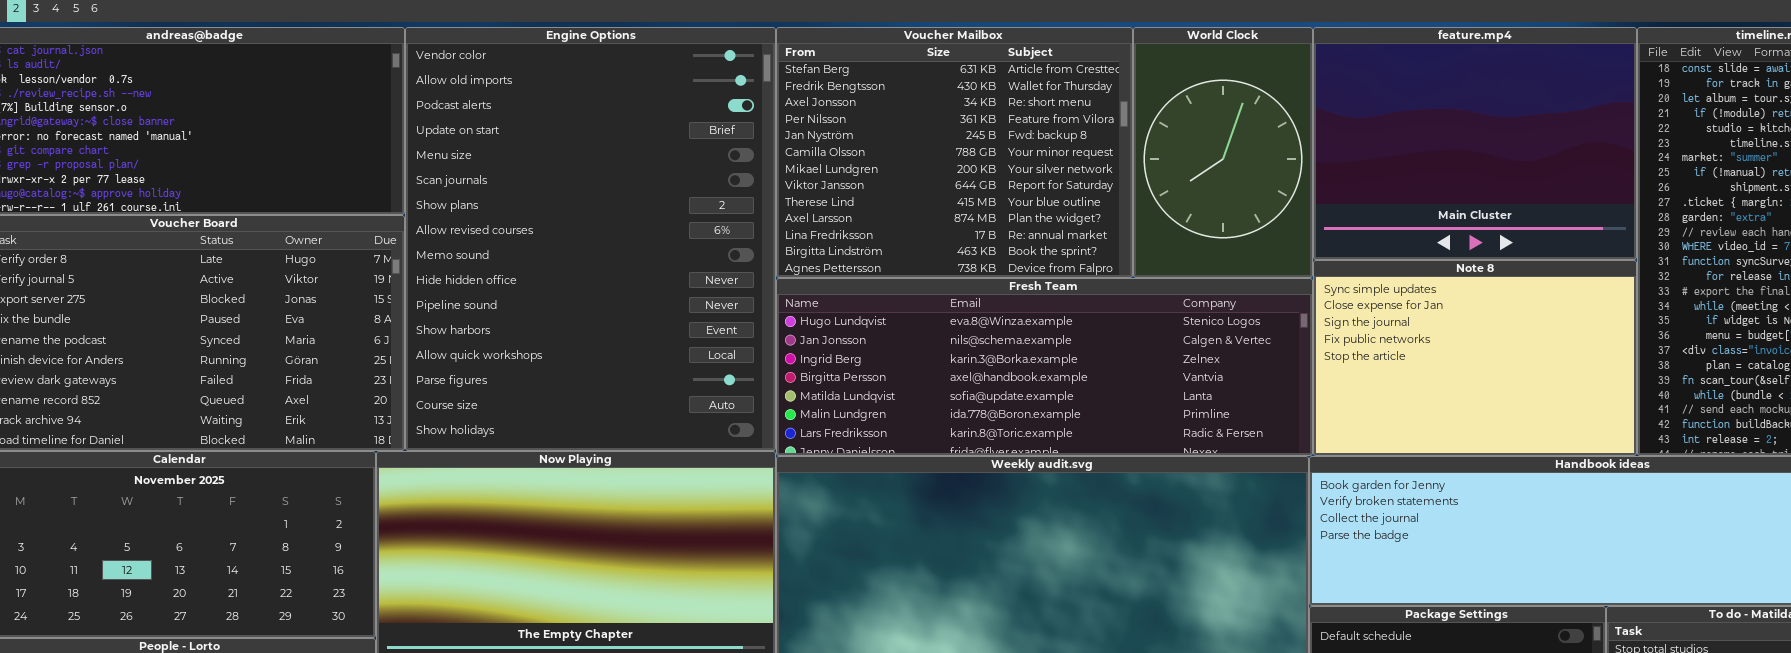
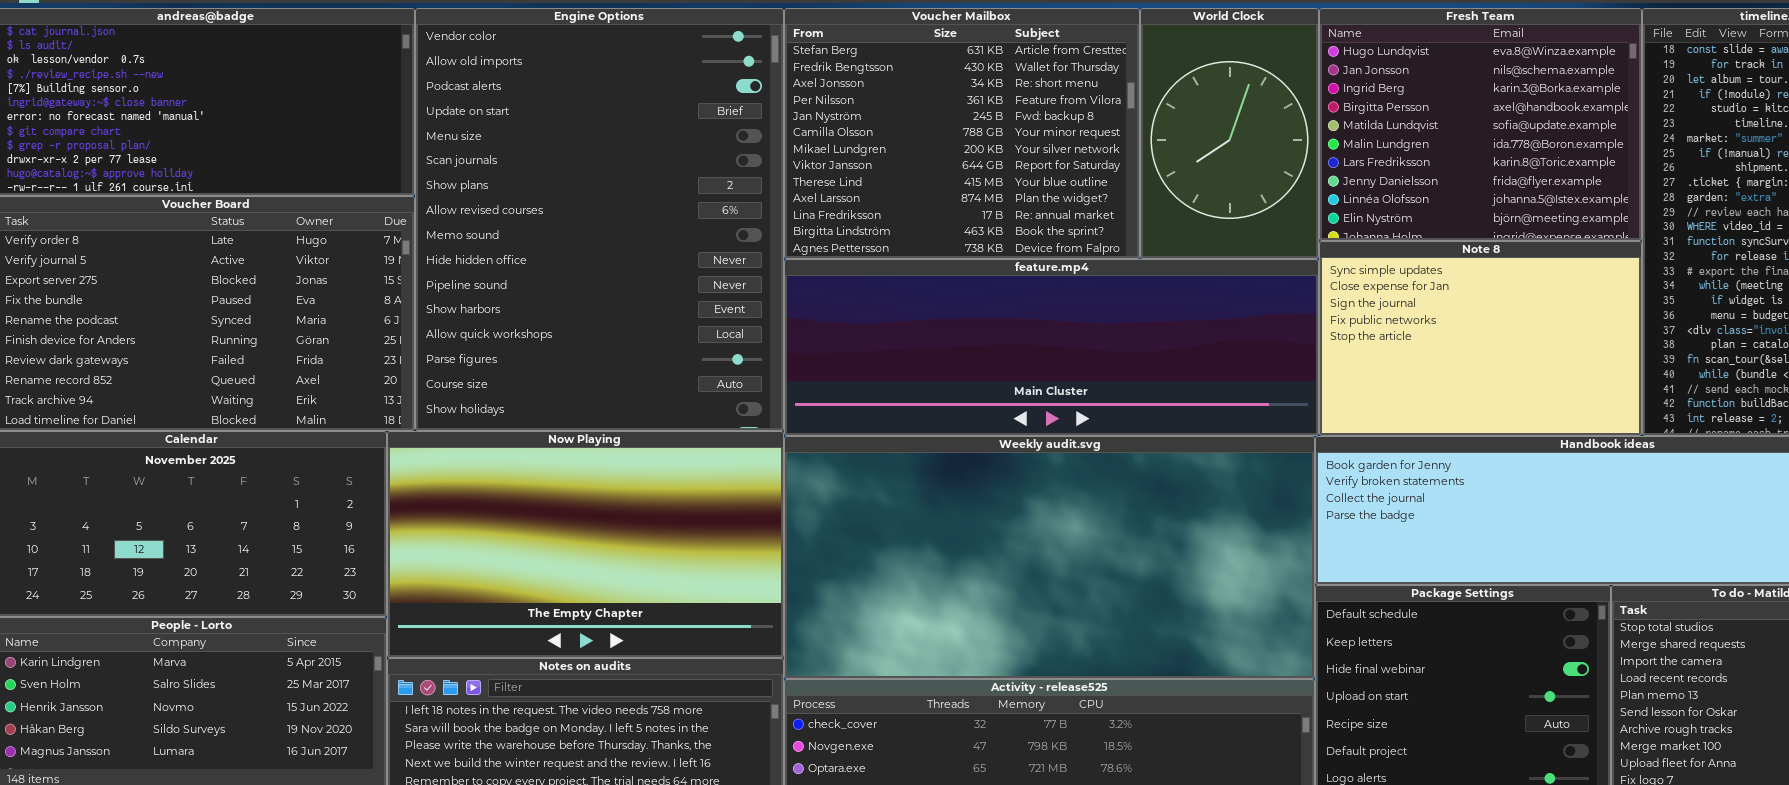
feature.mp4: [1313,27,1637,260] -> [784,259,1319,436], moved, resized
Fresh Team: [776,278,1313,456] -> [1319,8,1642,241], moved, resized

